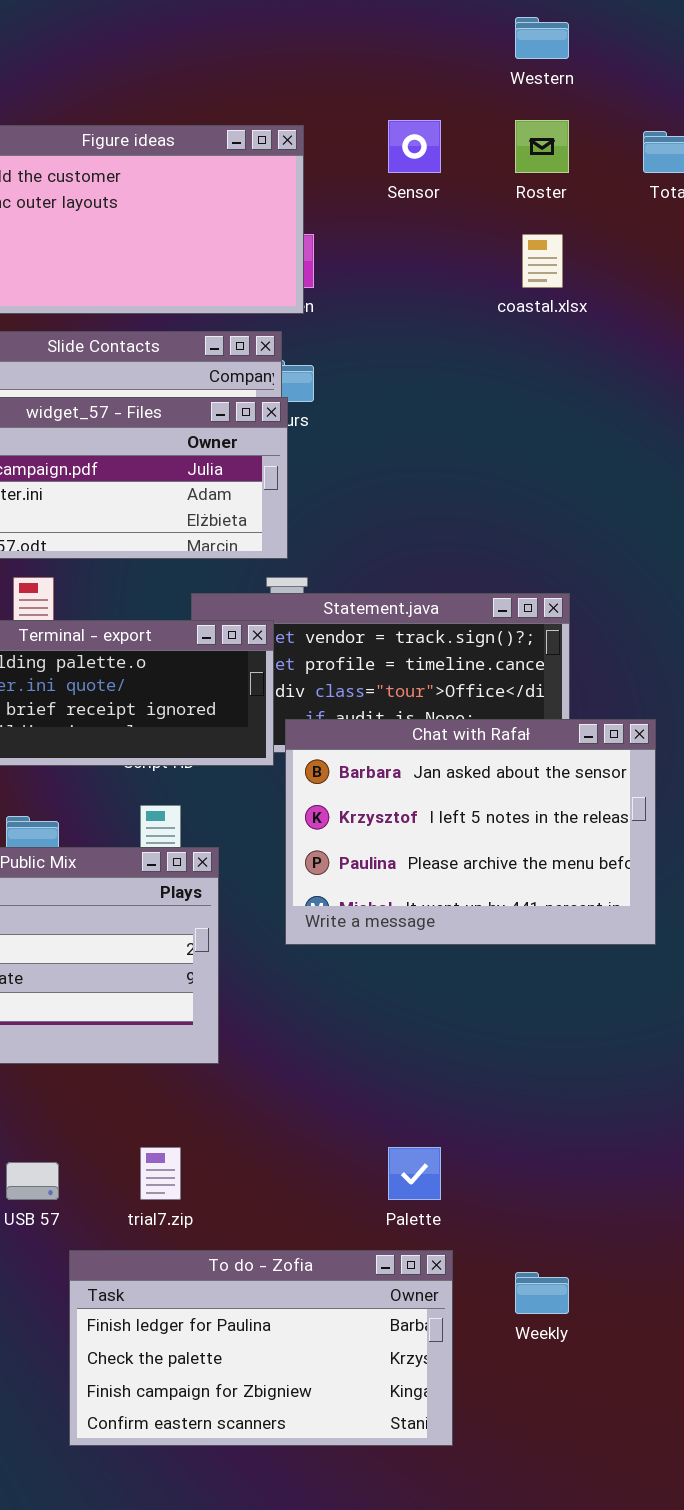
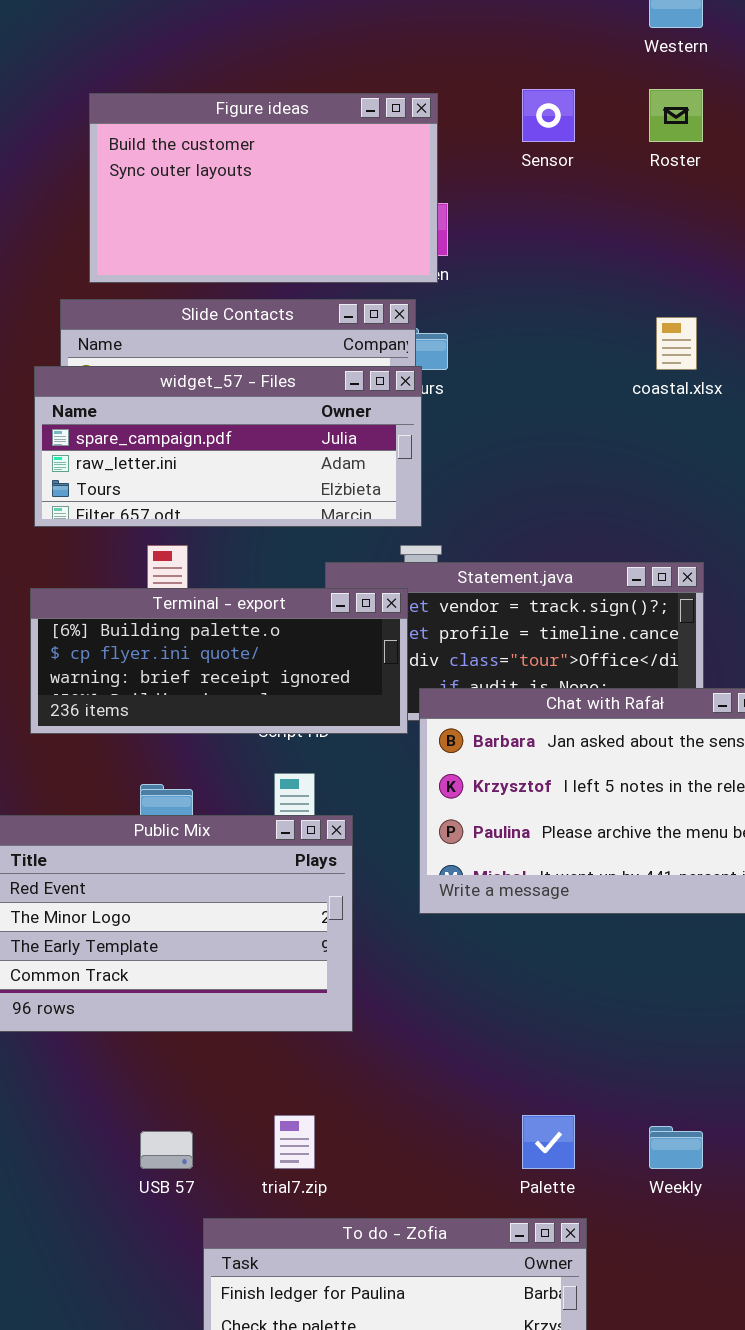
coastal.xlsx: [522,234,563,288] -> [656,317,697,370], moved
Weekly: [515,1272,569,1314] -> [649,1126,703,1169], moved

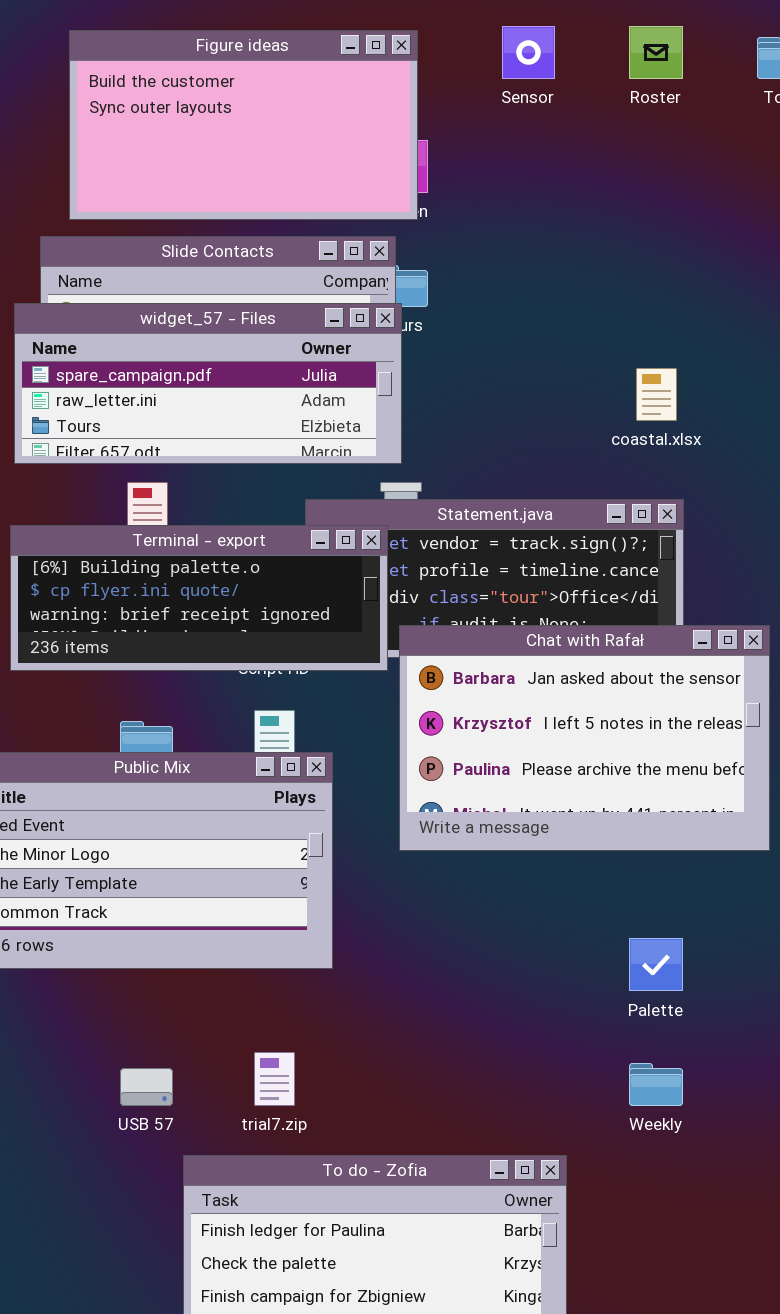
coastal.xlsx: [656,317,697,370] -> [636,368,677,421], moved
Palette: [522,1115,575,1169] -> [629,938,683,991], moved

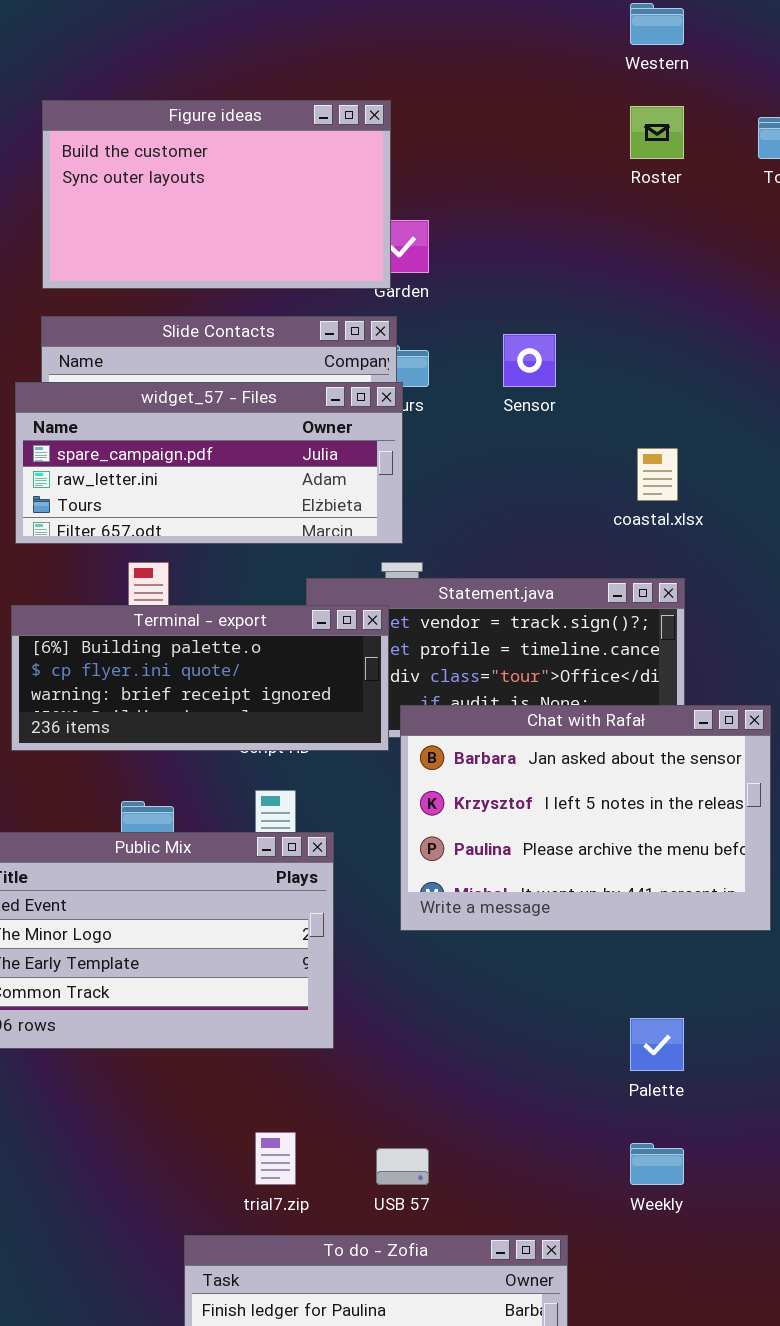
Sensor: [502,26,555,79] -> [503,334,556,387], moved
Figure ideas: [69,30,418,220] -> [42,100,391,289], moved
USB 57: [120,1068,173,1106] -> [376,1148,429,1185], moved

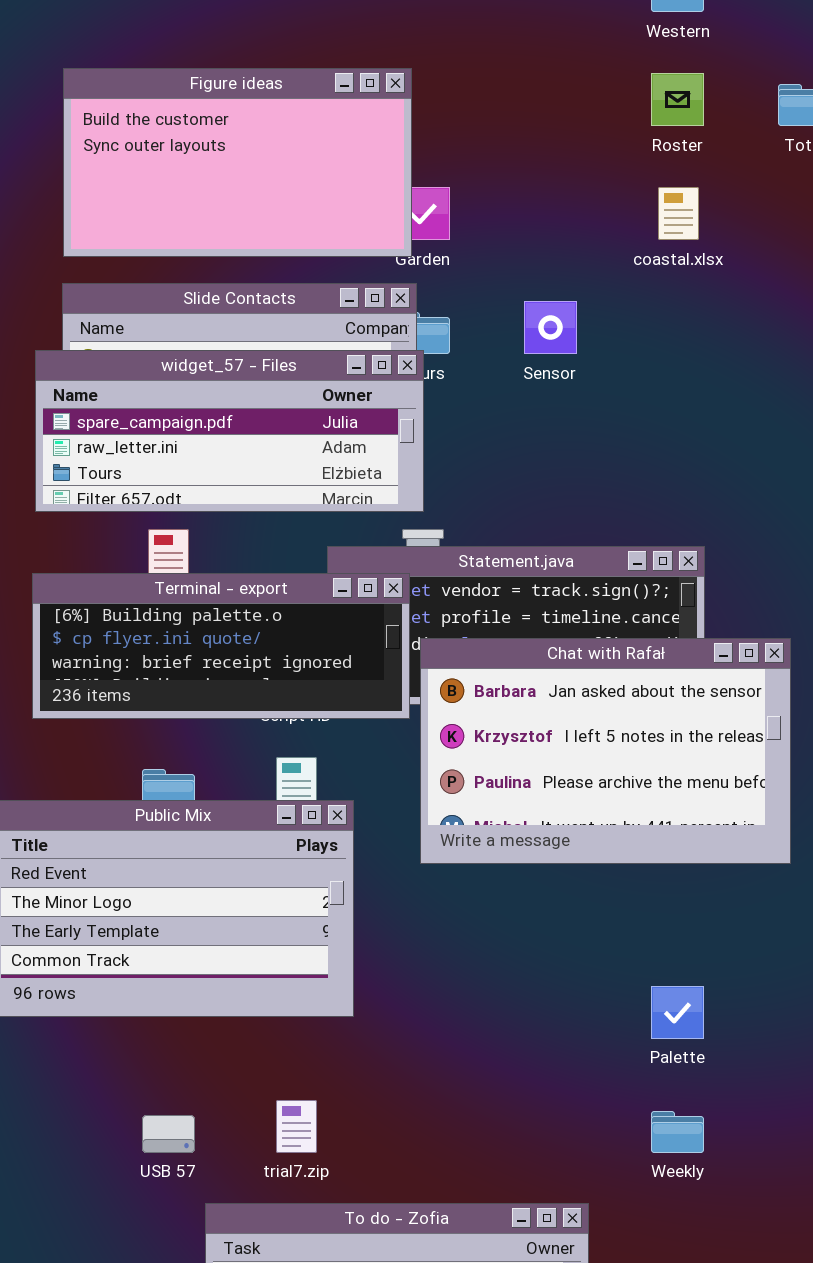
coastal.xlsx: [637,448,678,501] -> [658,187,699,240], moved
Chat with Rafał: [400,705,771,931] -> [420,638,791,864], moved
USB 57: [376,1148,429,1185] -> [142,1115,195,1153], moved

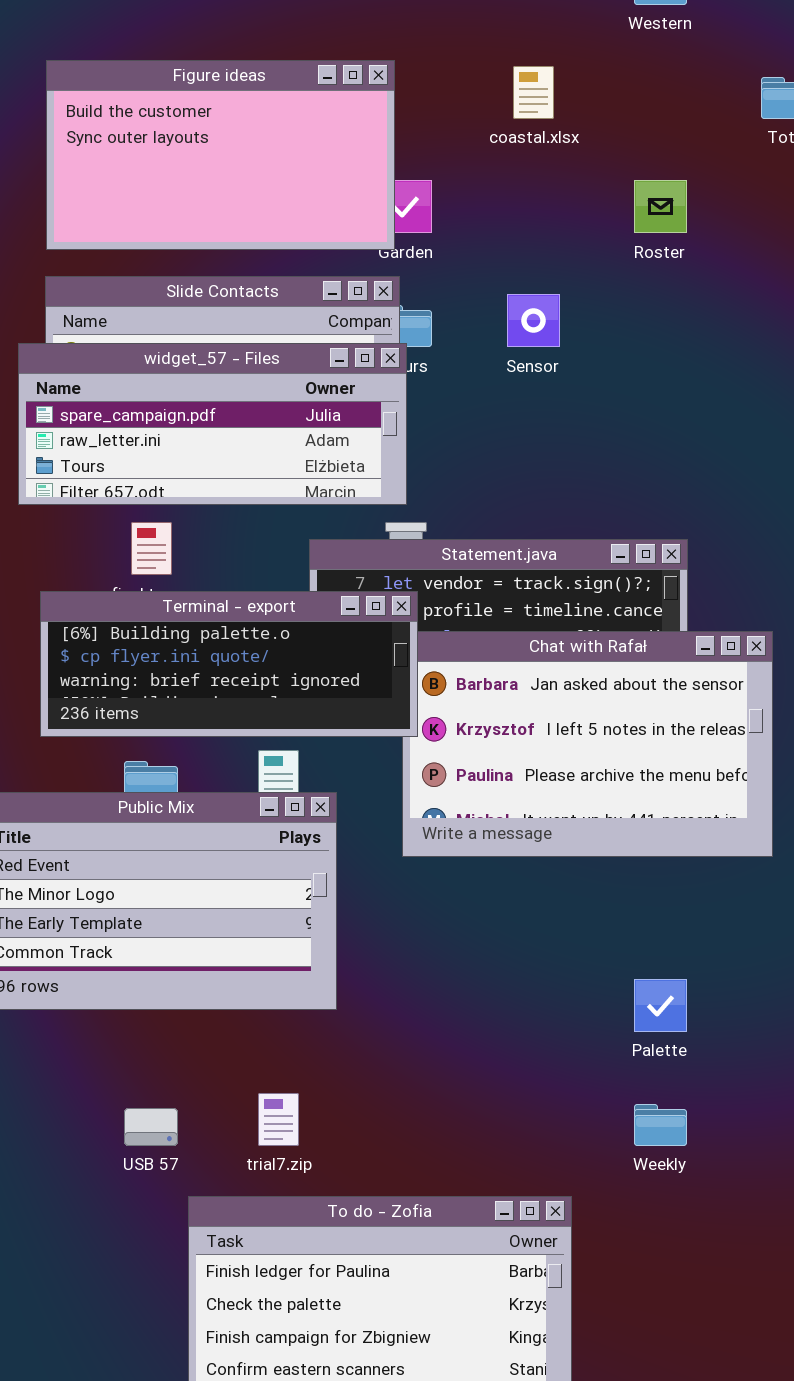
Roster: [651,73,704,126] -> [634,180,687,233], moved
coastal.xlsx: [658,187,699,240] -> [513,66,554,119], moved
Terminal - export: [32,573,410,719] -> [40,591,418,737], moved

